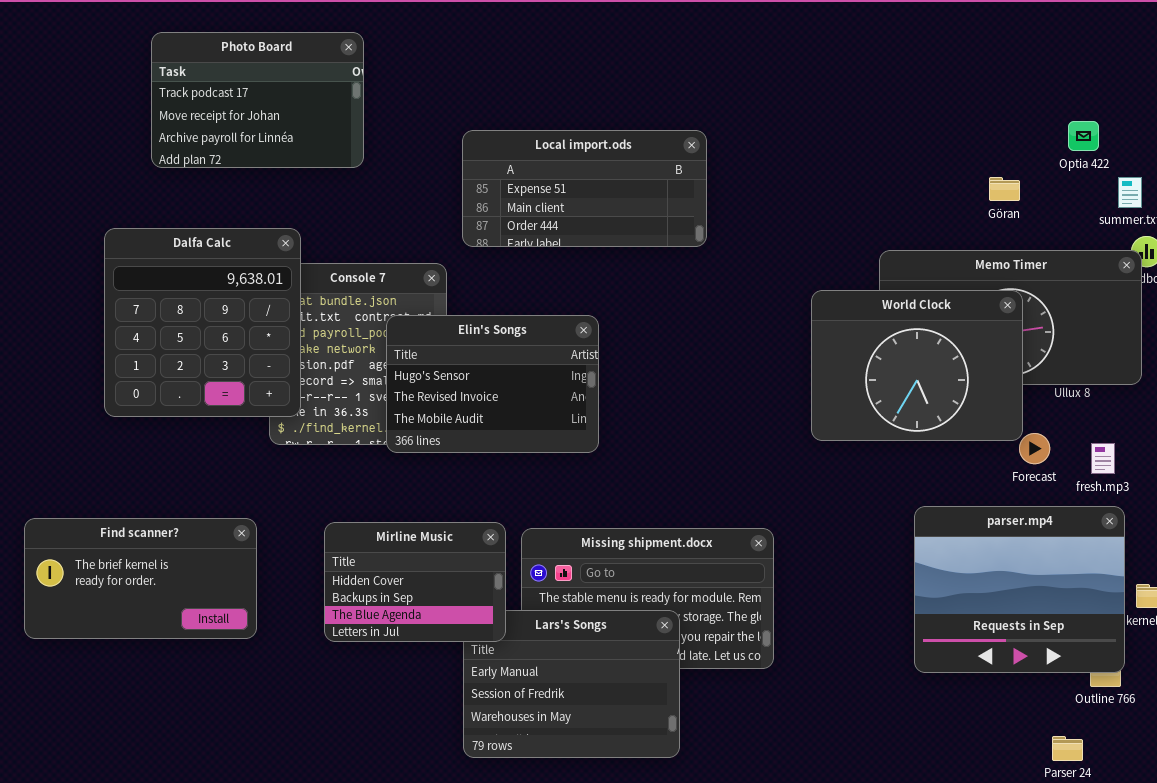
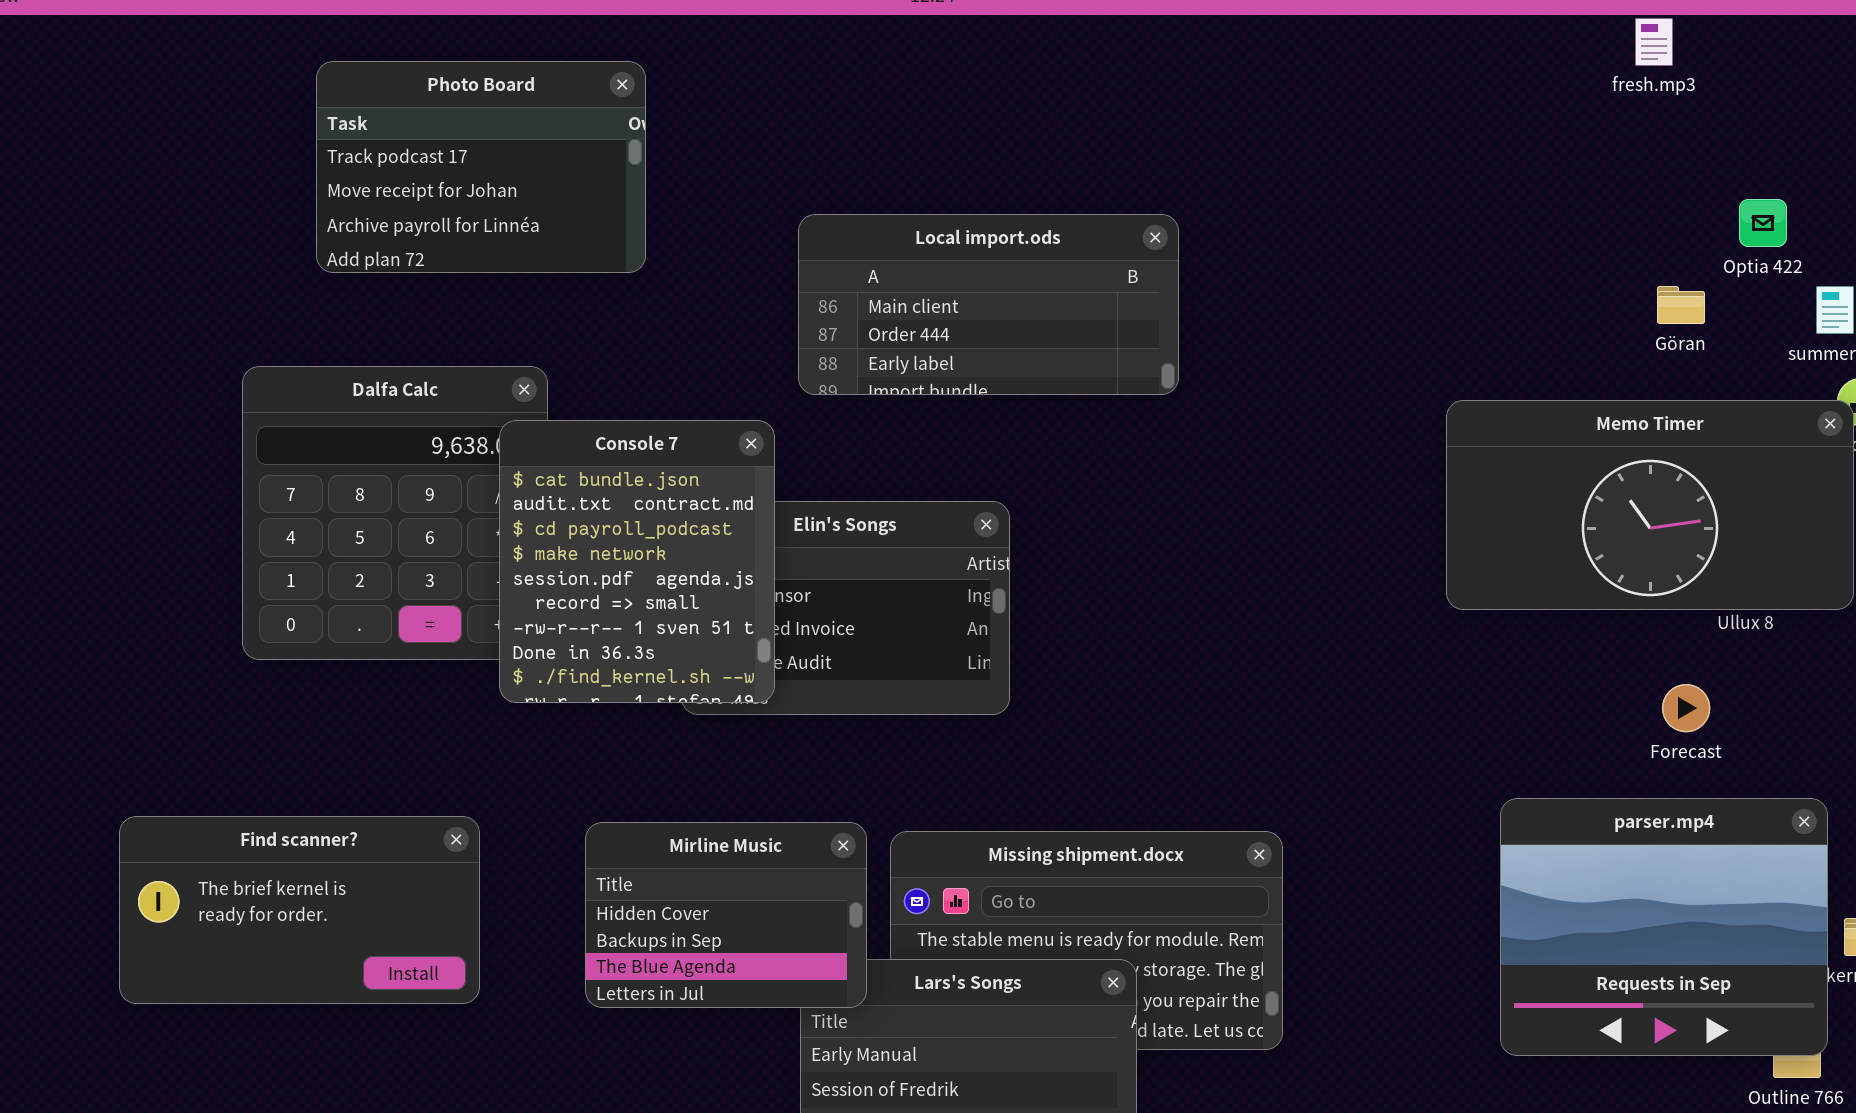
Local import.ods: [462,130,707,247] -> [798,214,1179,395], scrolled down 1 row
Göran: [989,177,1020,201] -> [1657,286,1705,324], moved
Console 7: [269,263,447,445] -> [499,420,775,703], raised
World Clock: [811,290,1023,441] -> none, closed
fresh.mp3: [1091,443,1115,474] -> [1635,18,1673,66], moved

